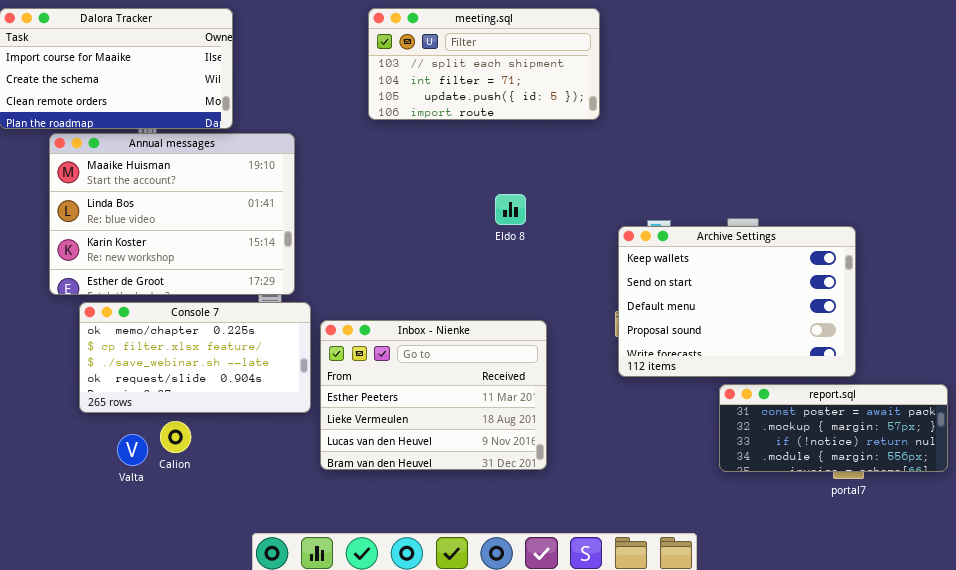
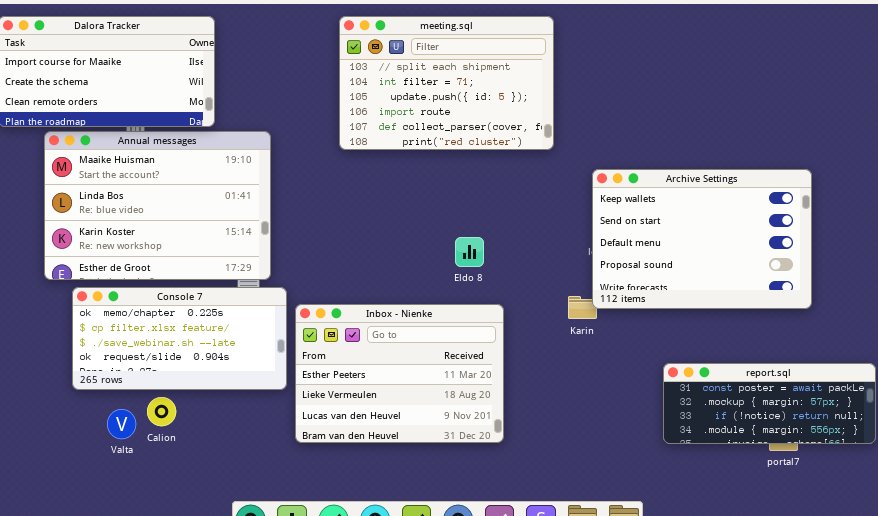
meeting.sql: [368,8,600,120] -> [339,16,554,150], resized
Eldo 8: [495,194,526,225] -> [455,237,484,267], moved
Archive Settings: [618,226,856,377] -> [592,169,812,309], moved

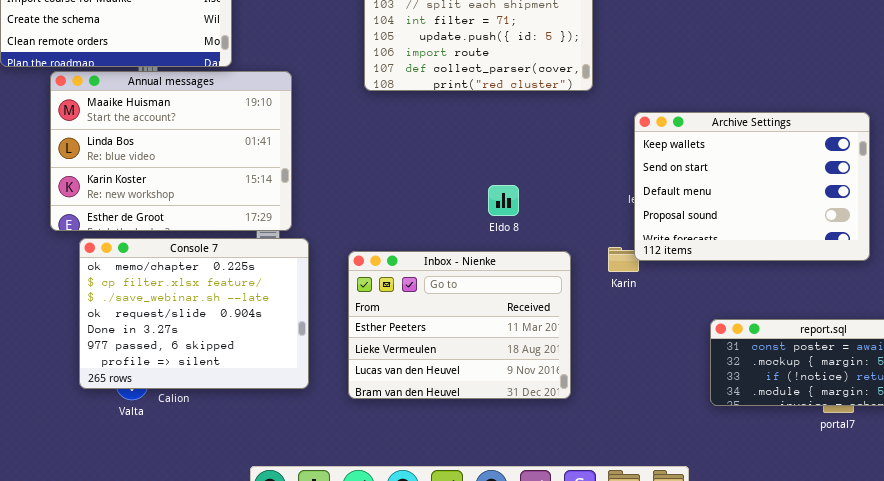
Console 7: [72,287,287,390] -> [79,238,309,389], resized
Inbox - Nienke: [295,304,504,443] -> [348,251,571,399], moved

